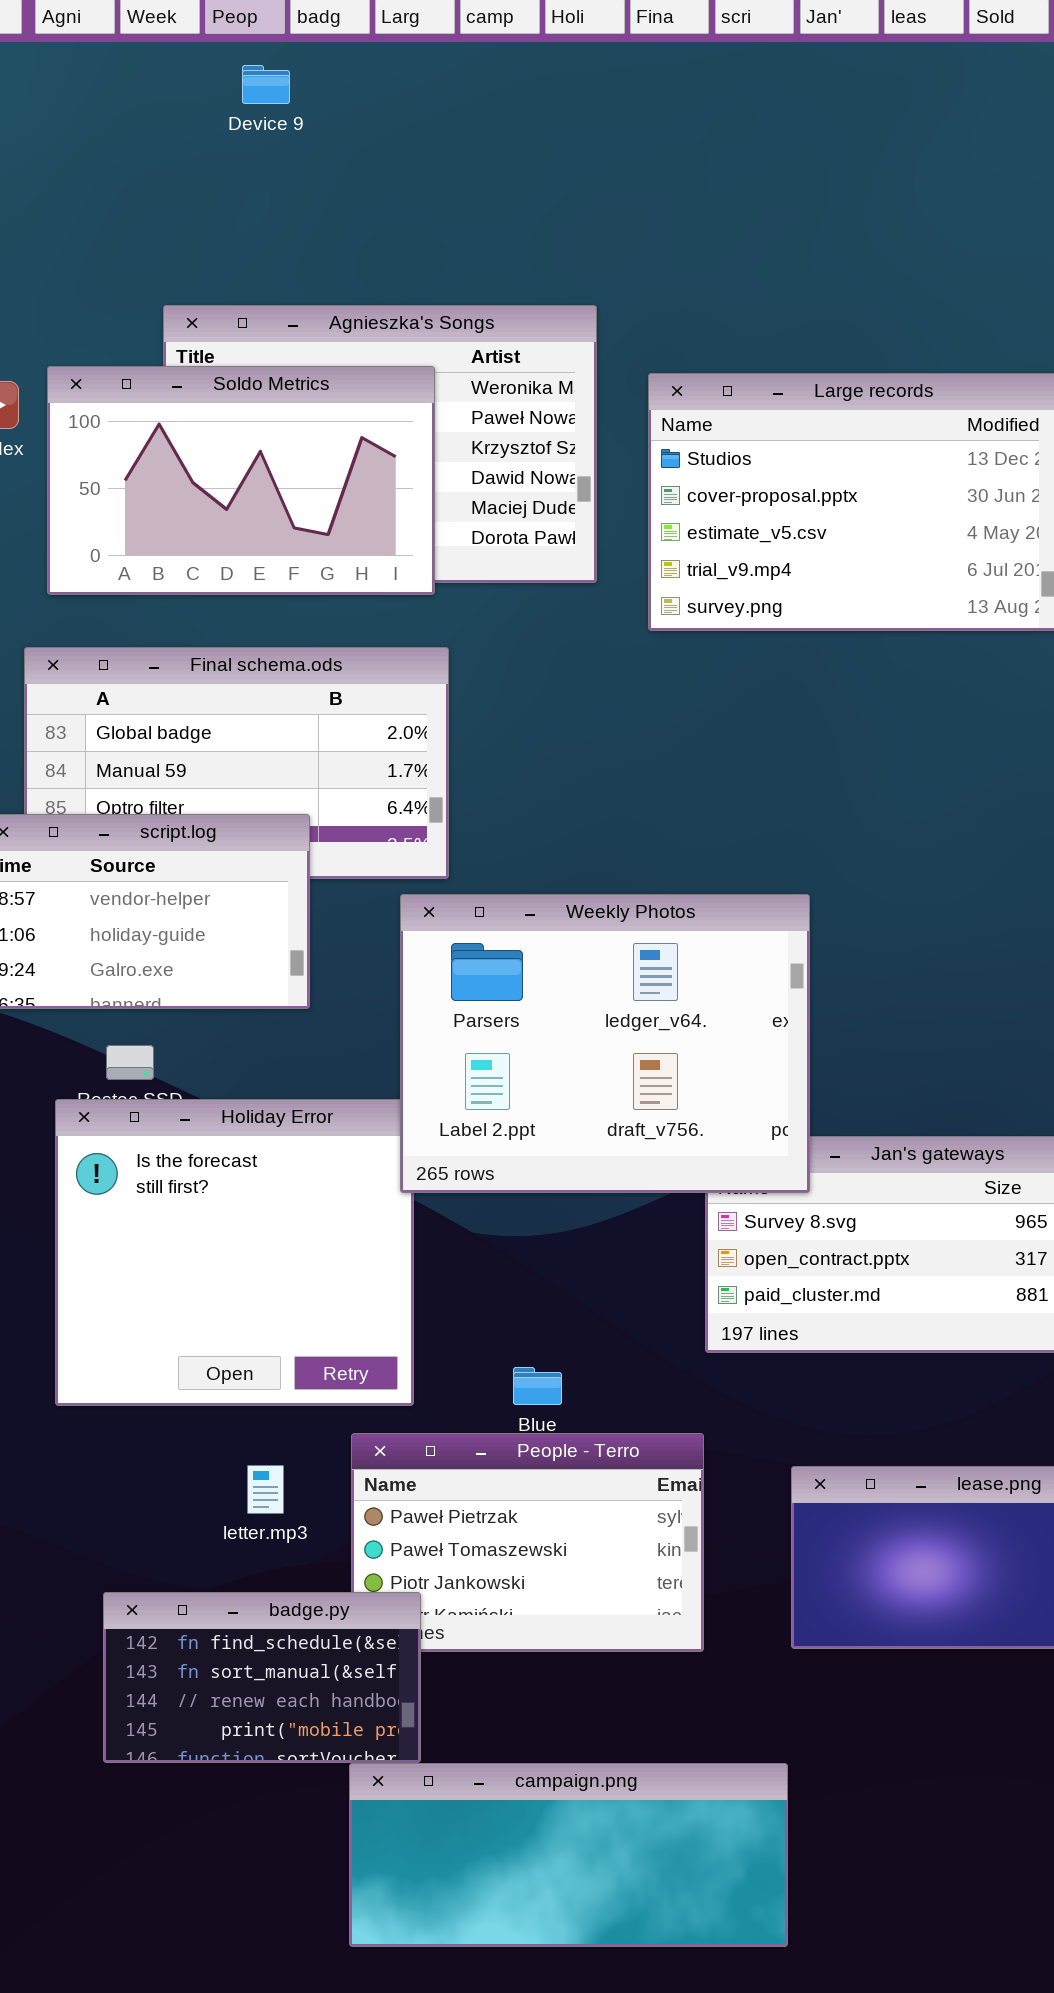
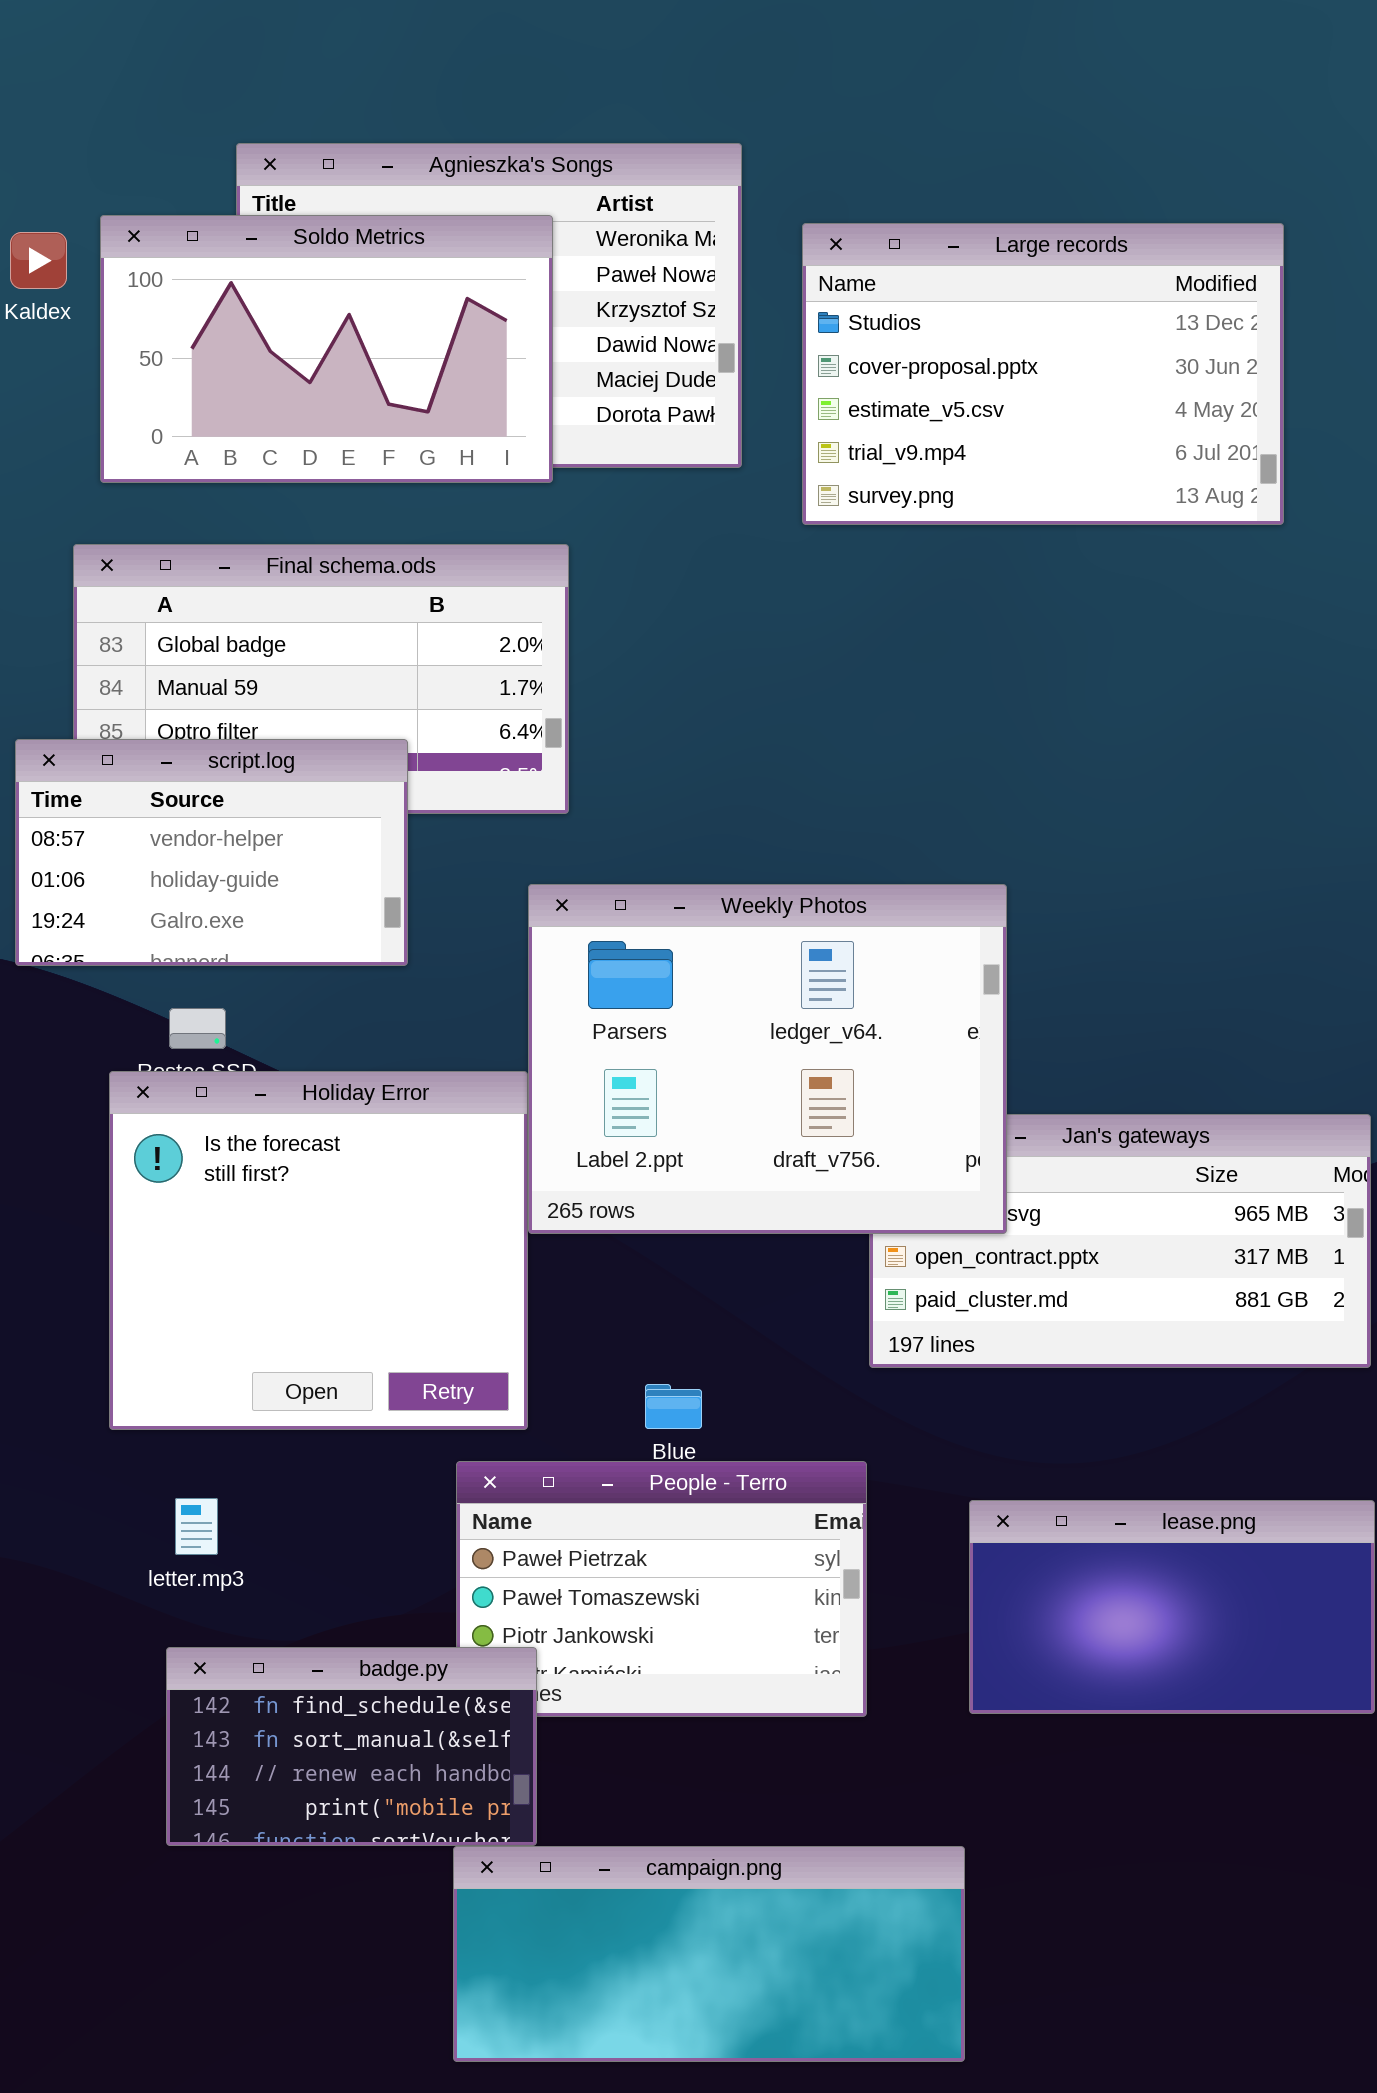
Weekly Photos: [400,894,810,1193] -> [528,884,1007,1234], moved
letter.mp3: [247,1465,284,1514] -> [175,1498,218,1555], moved

